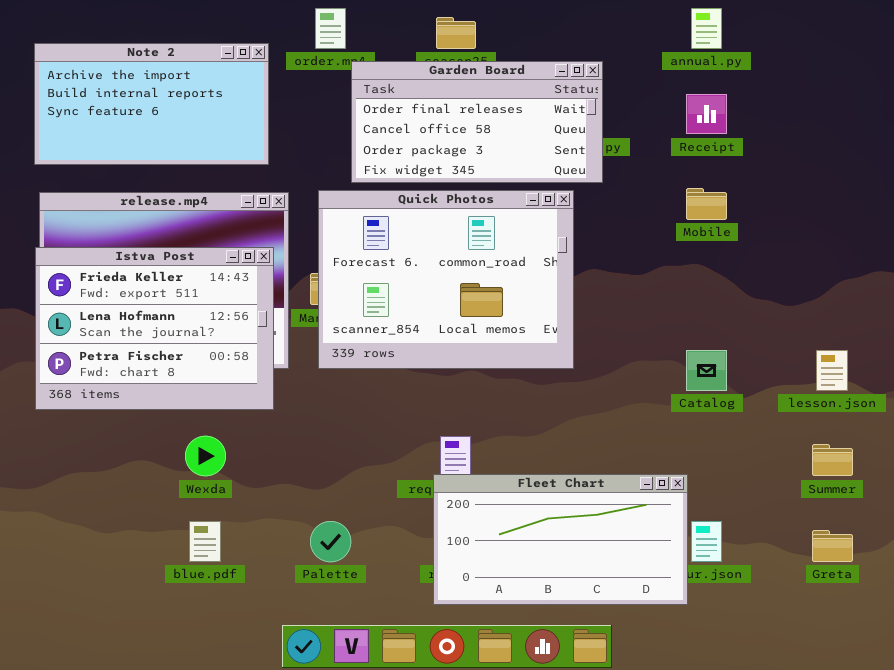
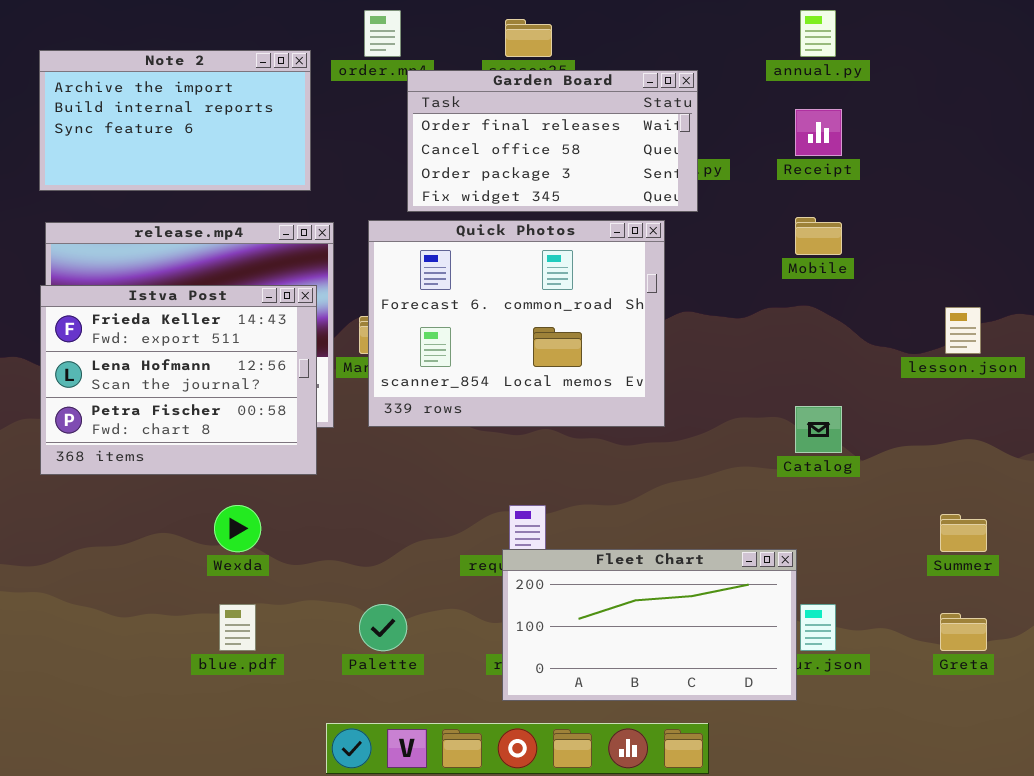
lesson.json: [816,350,848,391] -> [945,307,981,354], moved

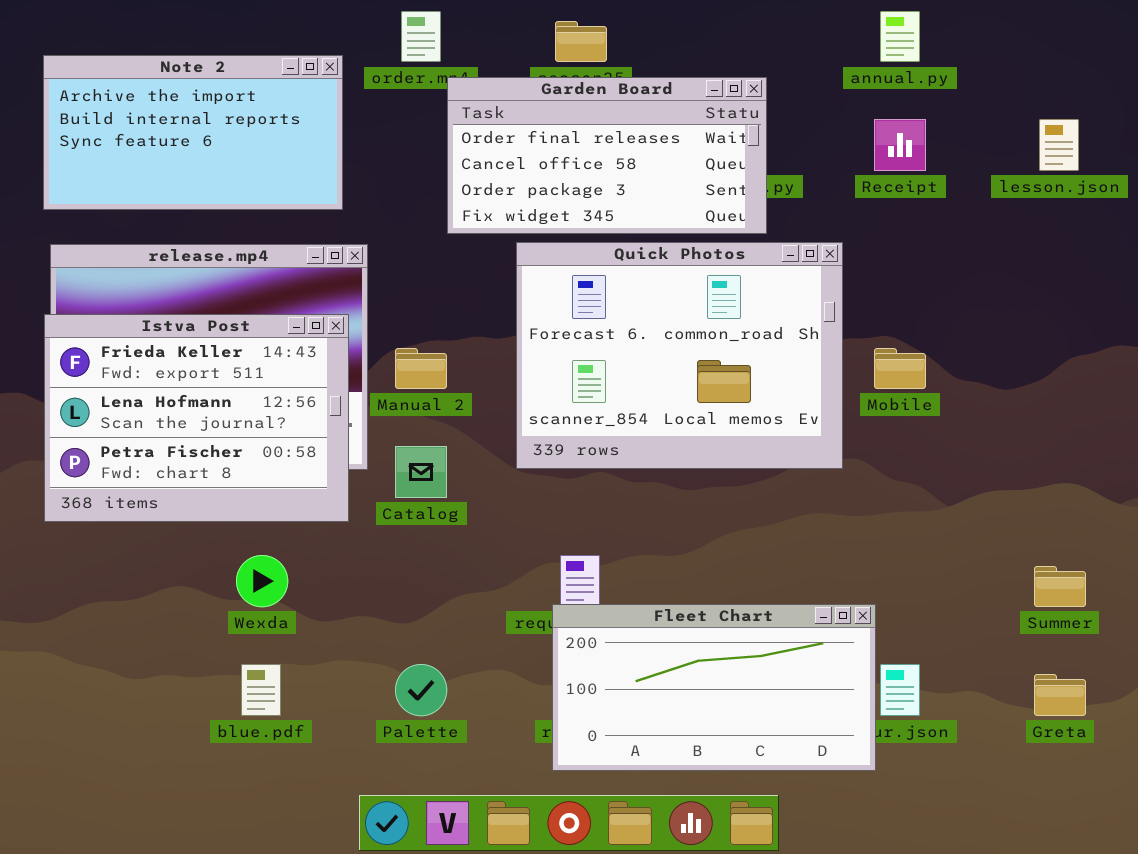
Mobile: [795,217,842,255] -> [874,348,926,389], moved
Quick Photos: [368,220,665,427] -> [516,242,843,469], moved
lesson.json: [945,307,981,354] -> [1039,119,1079,171], moved
Catalog: [795,406,842,453] -> [395,446,447,498], moved

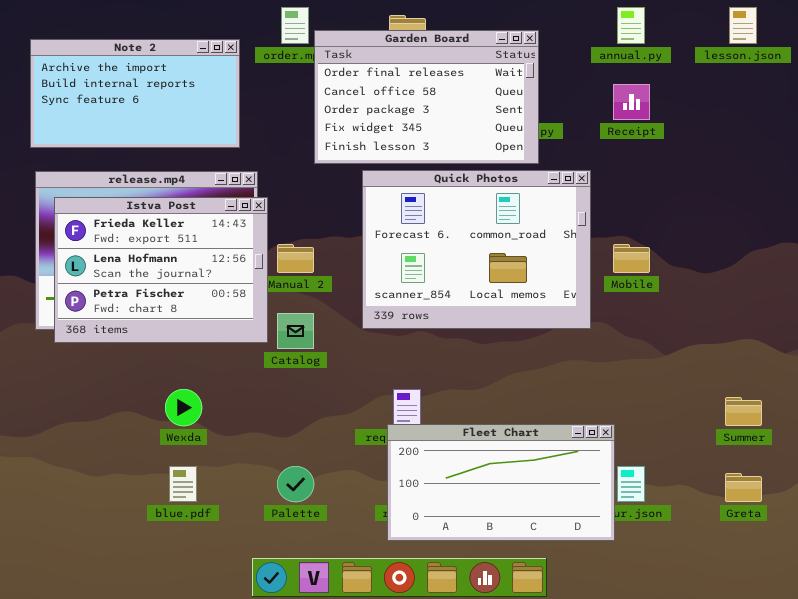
Garden Board: [447,77,767,234] -> [314,30,539,164], resized
lesson.json: [1039,119,1079,171] -> [729,7,757,44], moved
Istva Post: [44,314,349,522] -> [54,197,268,343], moved

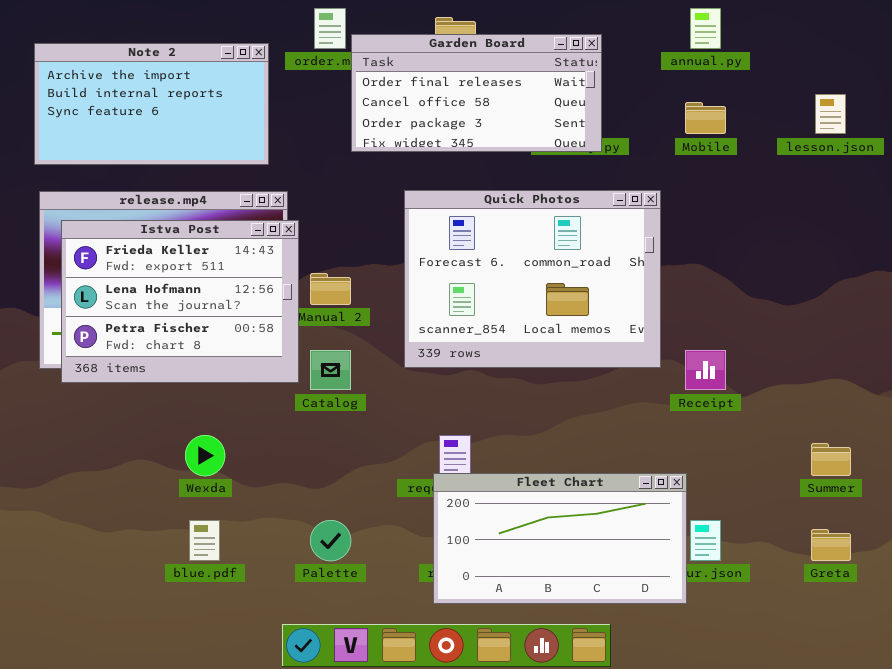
lesson.json: [729,7,757,44] -> [815,94,846,134], moved
Garden Board: [314,30,539,164] -> [351,34,602,152], resized
Receipt: [613,84,650,120] -> [685,350,726,390], moved
Mobile: [613,244,650,273] -> [685,102,726,134], moved

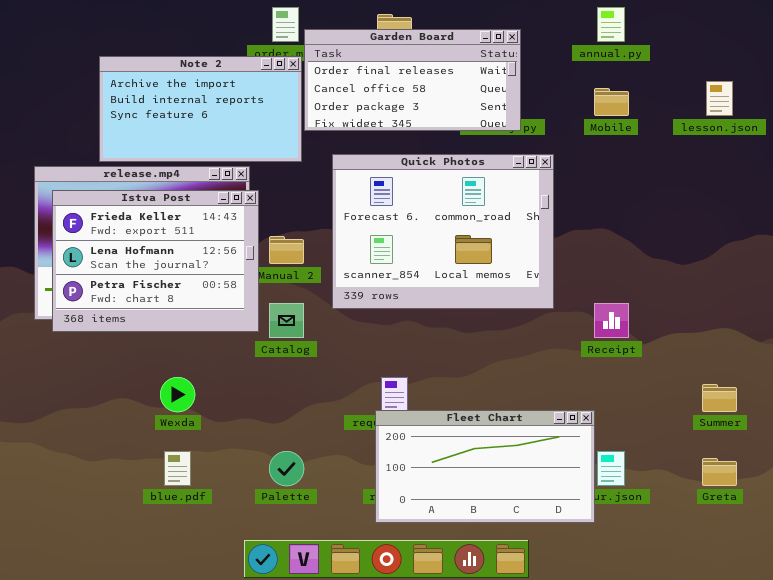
Note 2: [34,43,269,165] -> [99,56,302,162], moved
Quick Photos: [404,190,661,368] -> [332,154,554,309], moved

